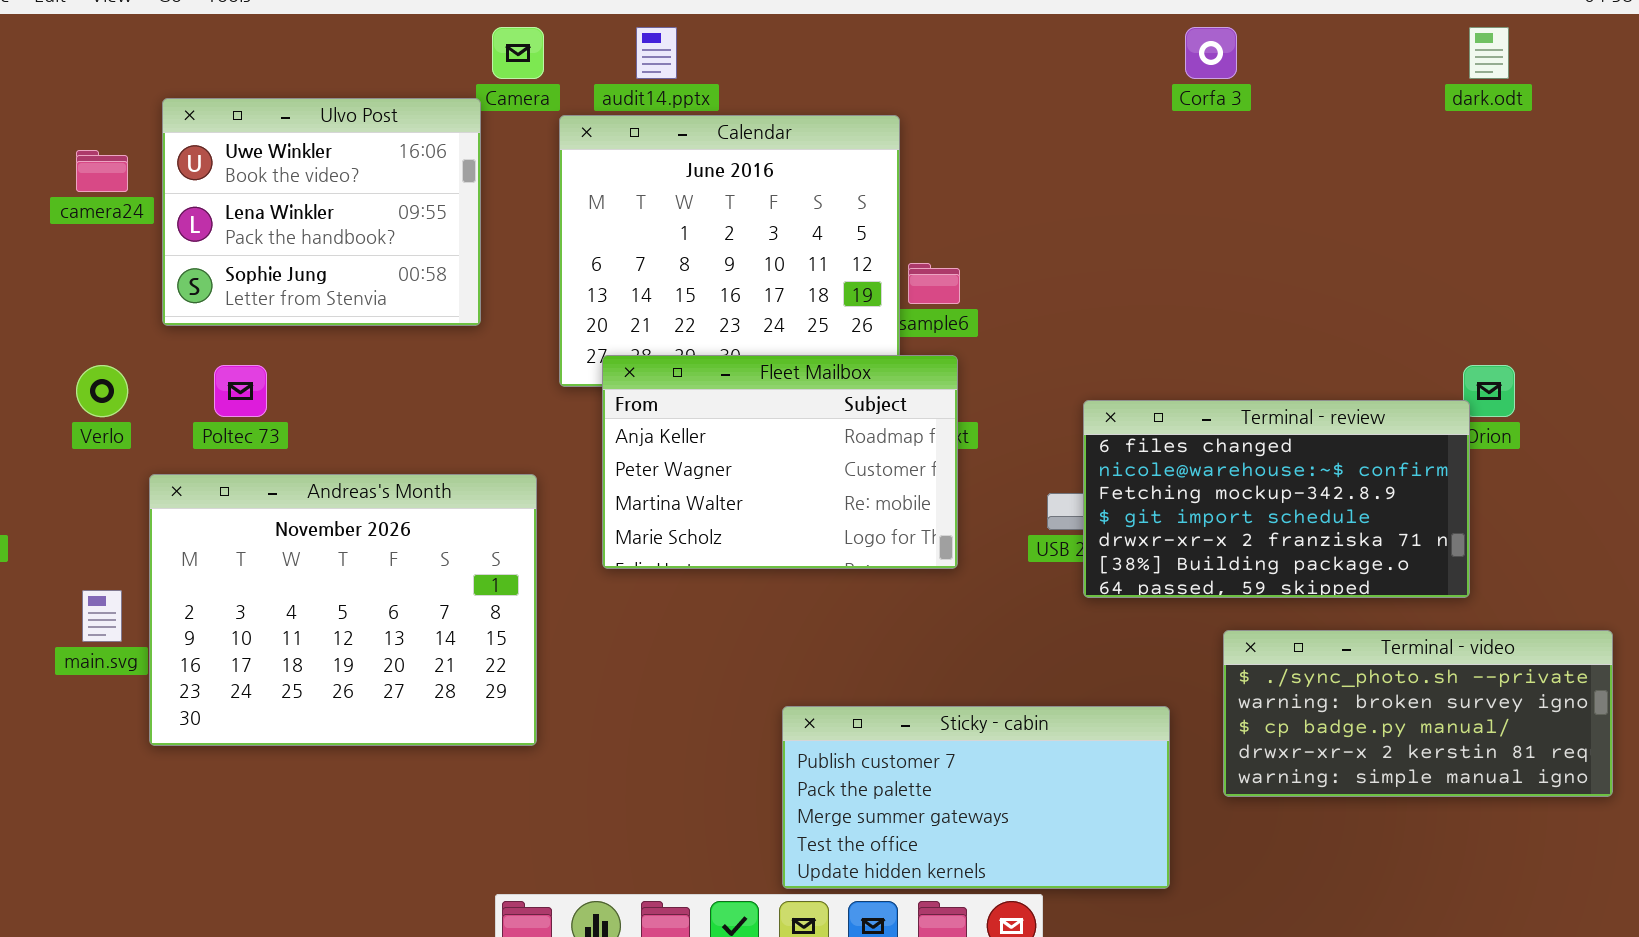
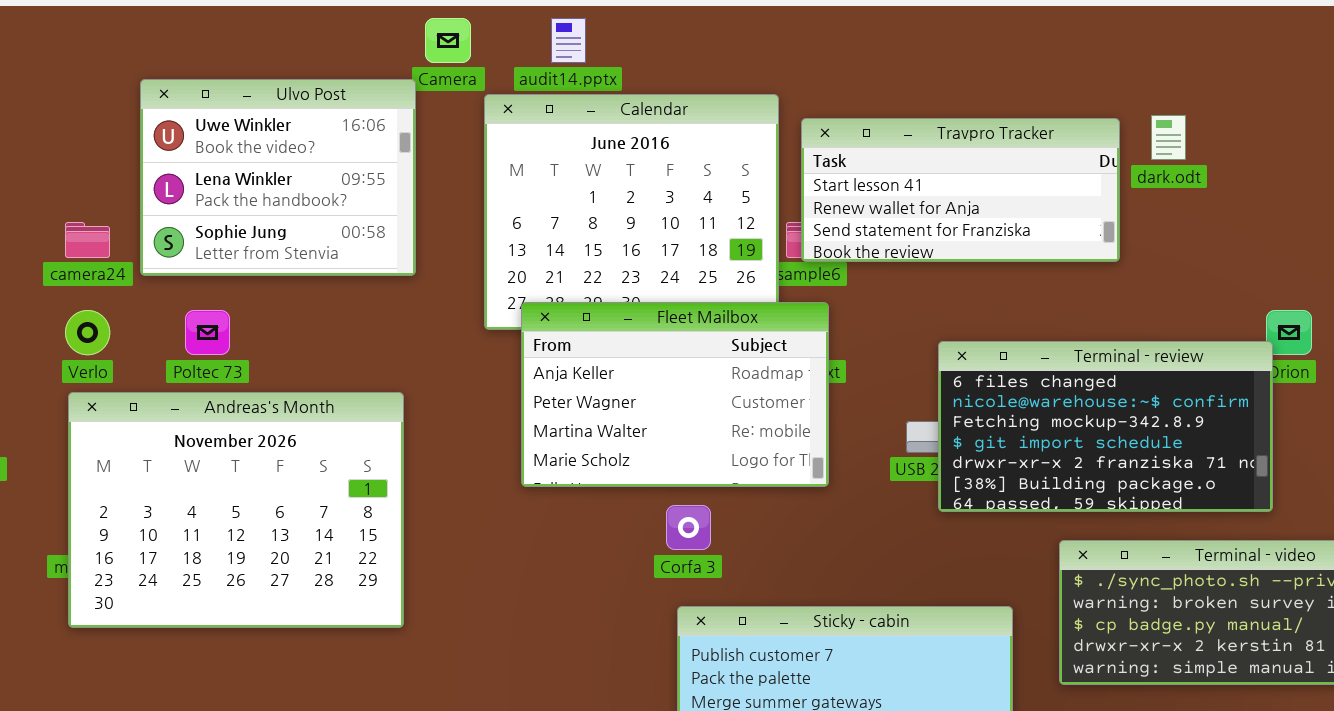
Corfa 3: [1185,27,1237,79] -> [666,505,711,550], moved
dark.odt: [1469,27,1509,79] -> [1151,115,1186,160], moved
Travpro Tracker: none -> [801,118,1120,262], opened
camera24: [76,150,128,192] -> [65,222,110,258], moved
Andreas's Month: [149,474,537,746] -> [68,392,404,628], moved

